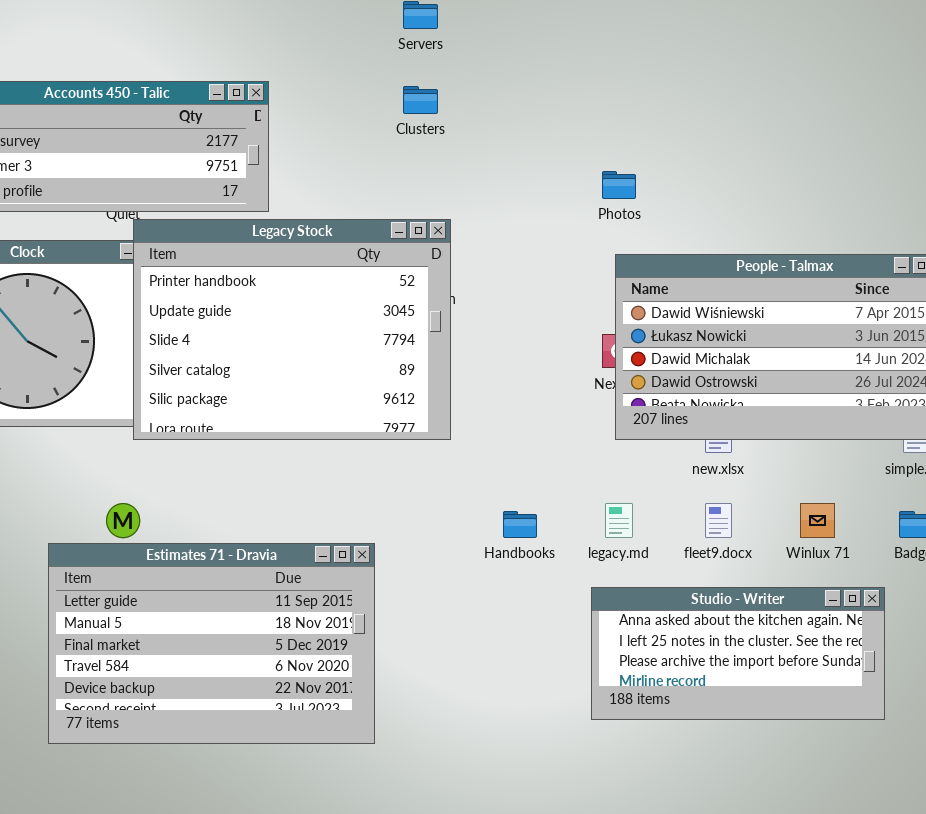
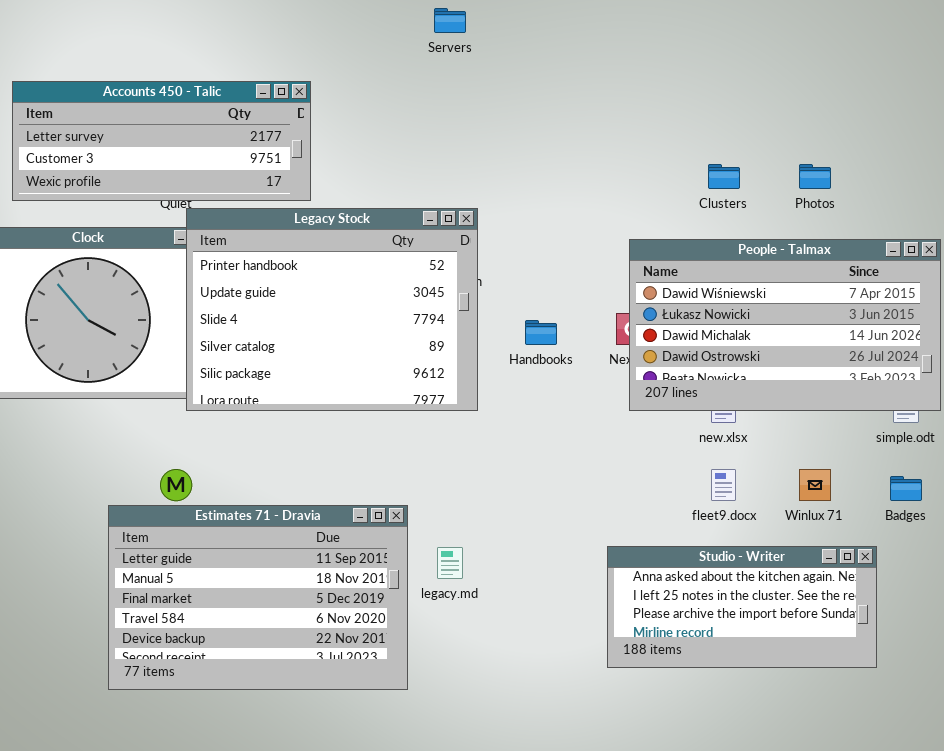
Clusters: [403,86,438,114] -> [708,164,740,189], moved
Photos: [602,171,636,199] -> [799,164,831,189], moved
legacy.md: [605,503,633,538] -> [437,547,463,579], moved
Handbooks: [503,511,537,538] -> [525,320,557,345], moved

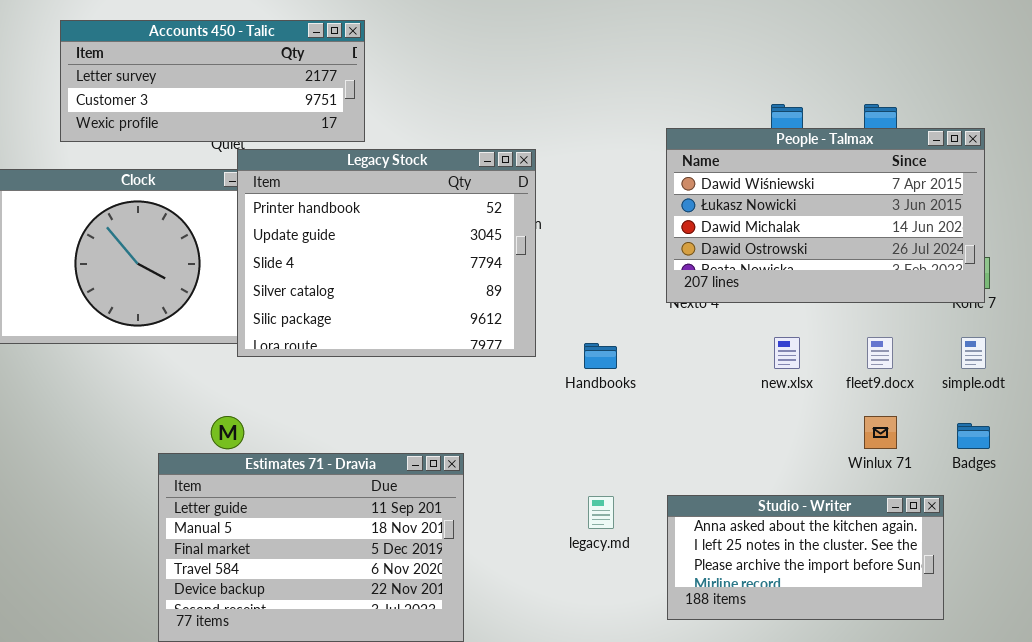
People - Talmax: [629,239,941,411] -> [666,128,985,303], moved
Handbooks: [525,320,557,345] -> [584,343,617,369], moved
fleet9.docx: [711,469,736,501] -> [867,337,893,369], moved
legacy.md: [437,547,463,579] -> [588,496,614,529], moved

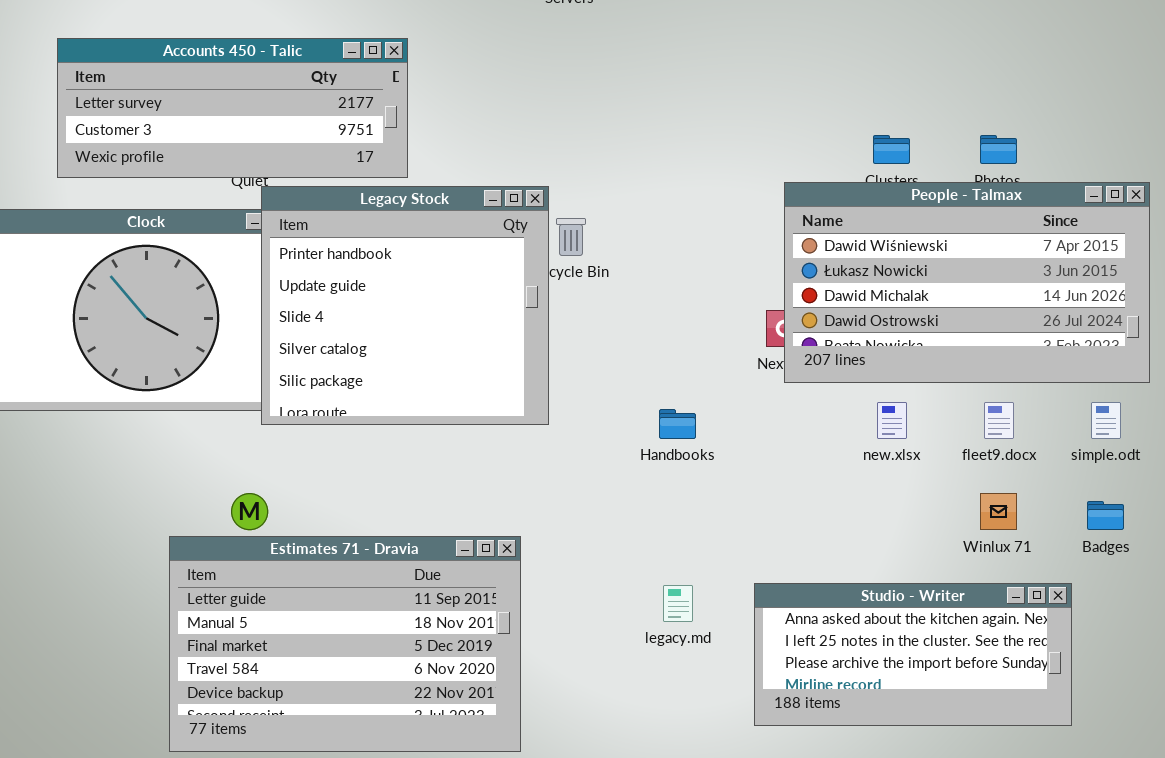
People - Talmax: [666,128,985,303] -> [784,182,1150,383], moved
Legacy Stock: [237,149,536,357] -> [261,186,549,425], resized

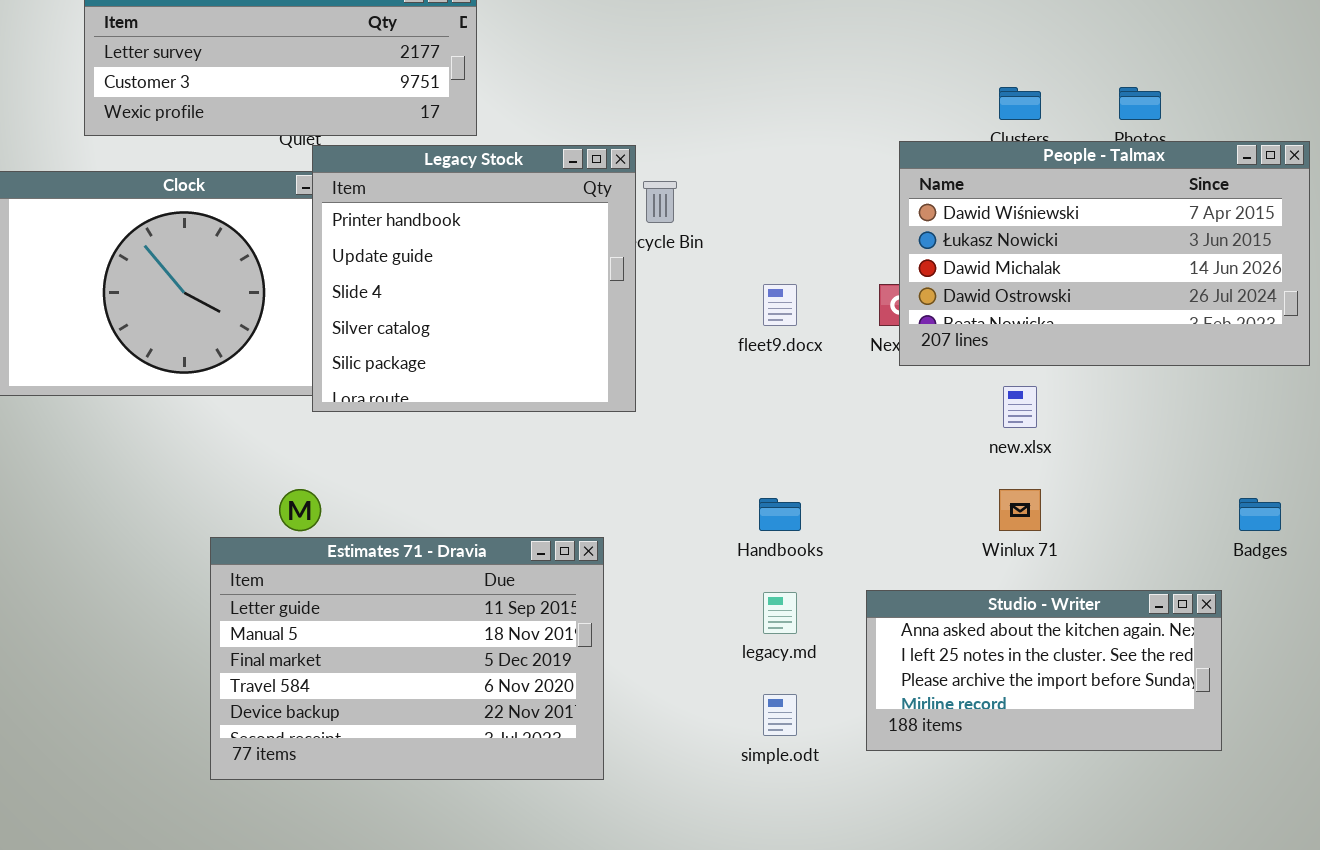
fleet9.docx: [984,402,1014,439] -> [763,284,797,326], moved
simple.odt: [1091,402,1121,439] -> [763,694,797,736], moved
Handbooks: [659,409,696,439] -> [759,498,801,531], moved
Winlux 71: [980,493,1017,530] -> [999,489,1041,531], moved

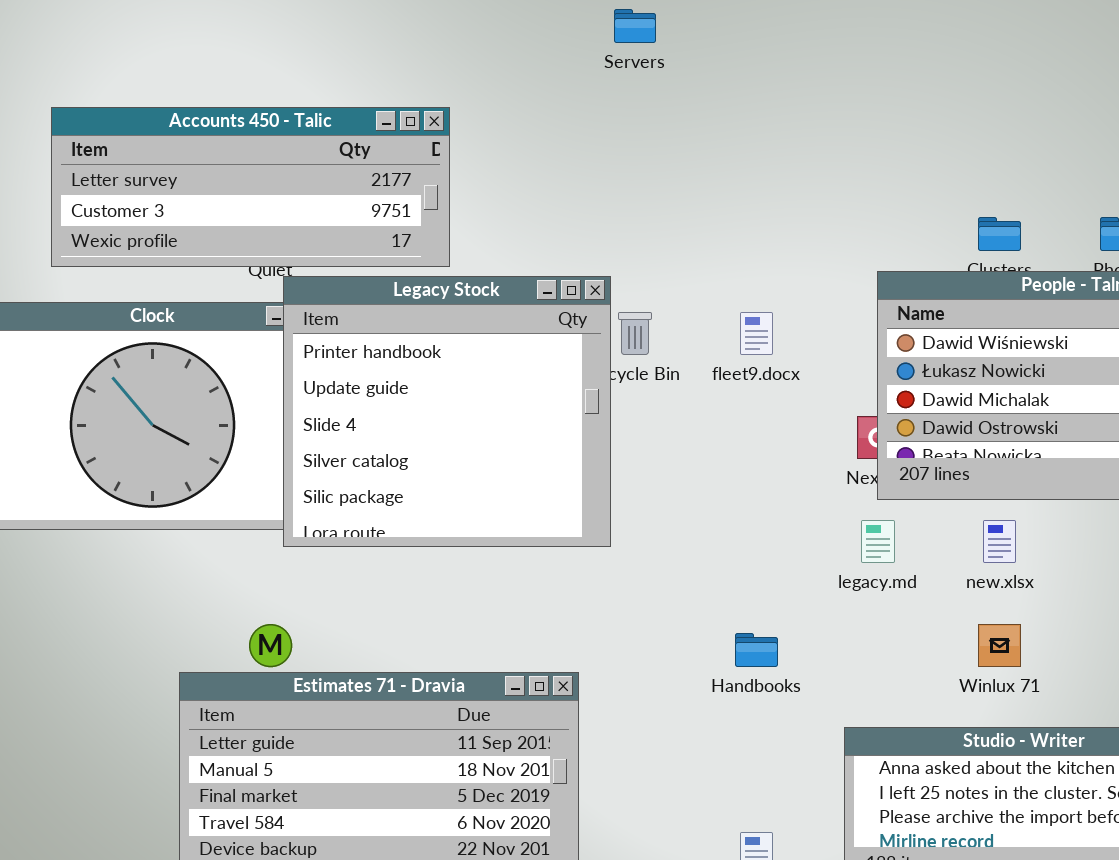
fleet9.docx: [763,284,797,326] -> [740,312,773,355], moved
legacy.md: [763,592,797,634] -> [861,520,895,563], moved

